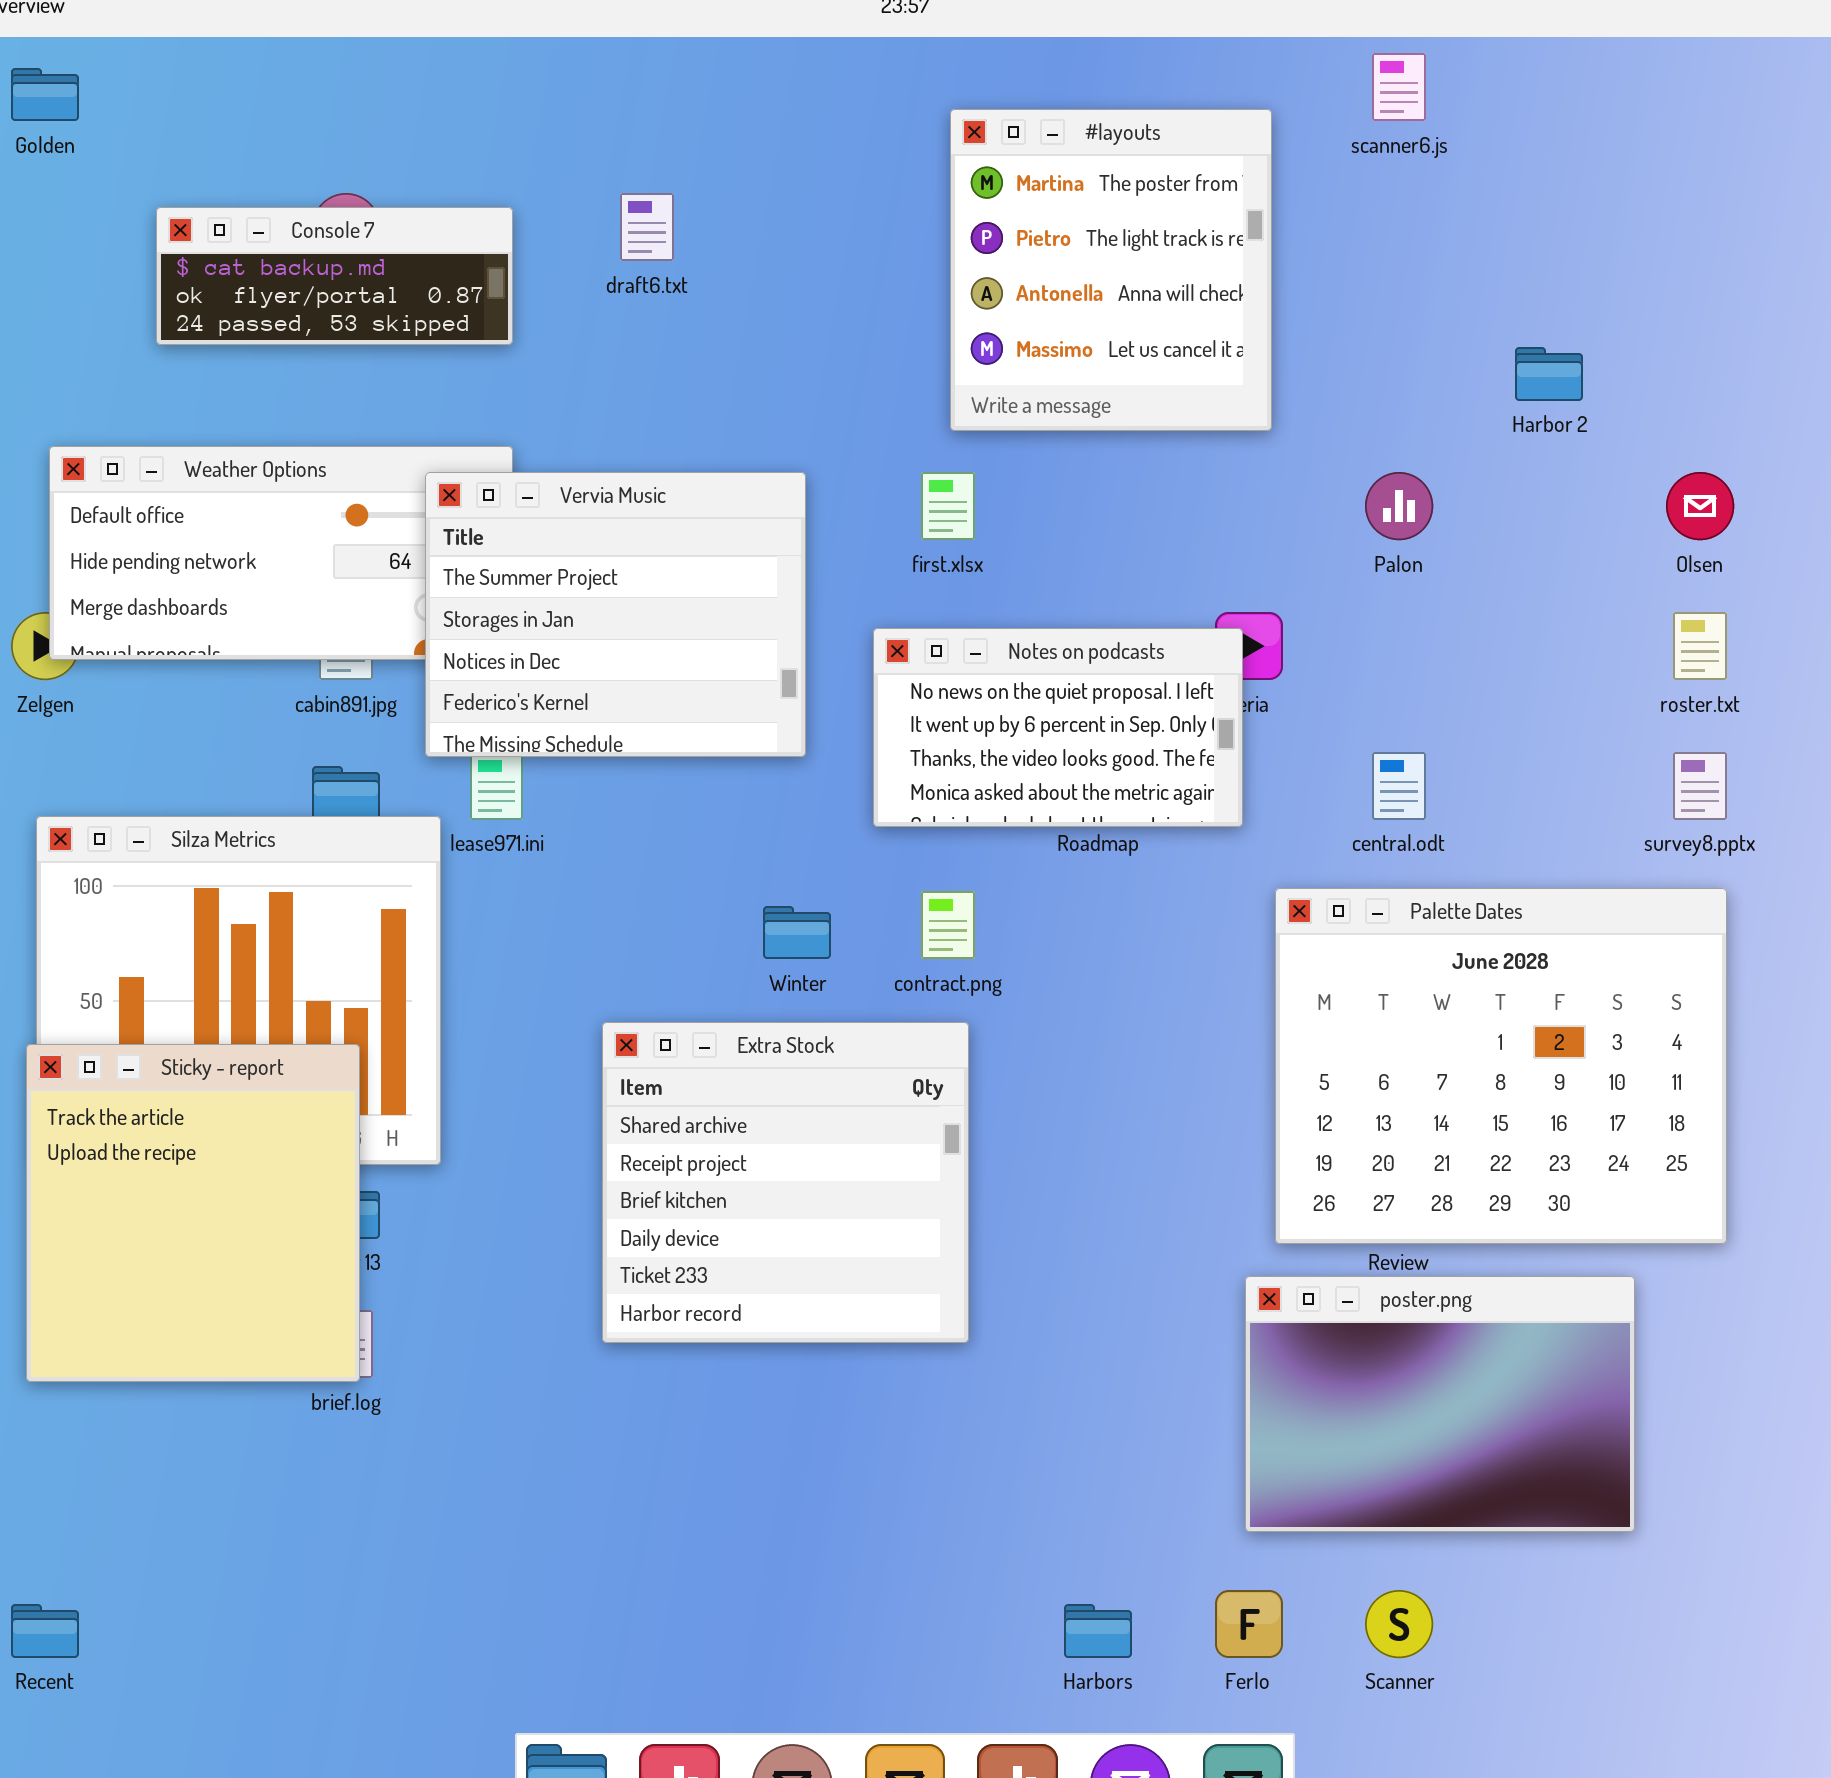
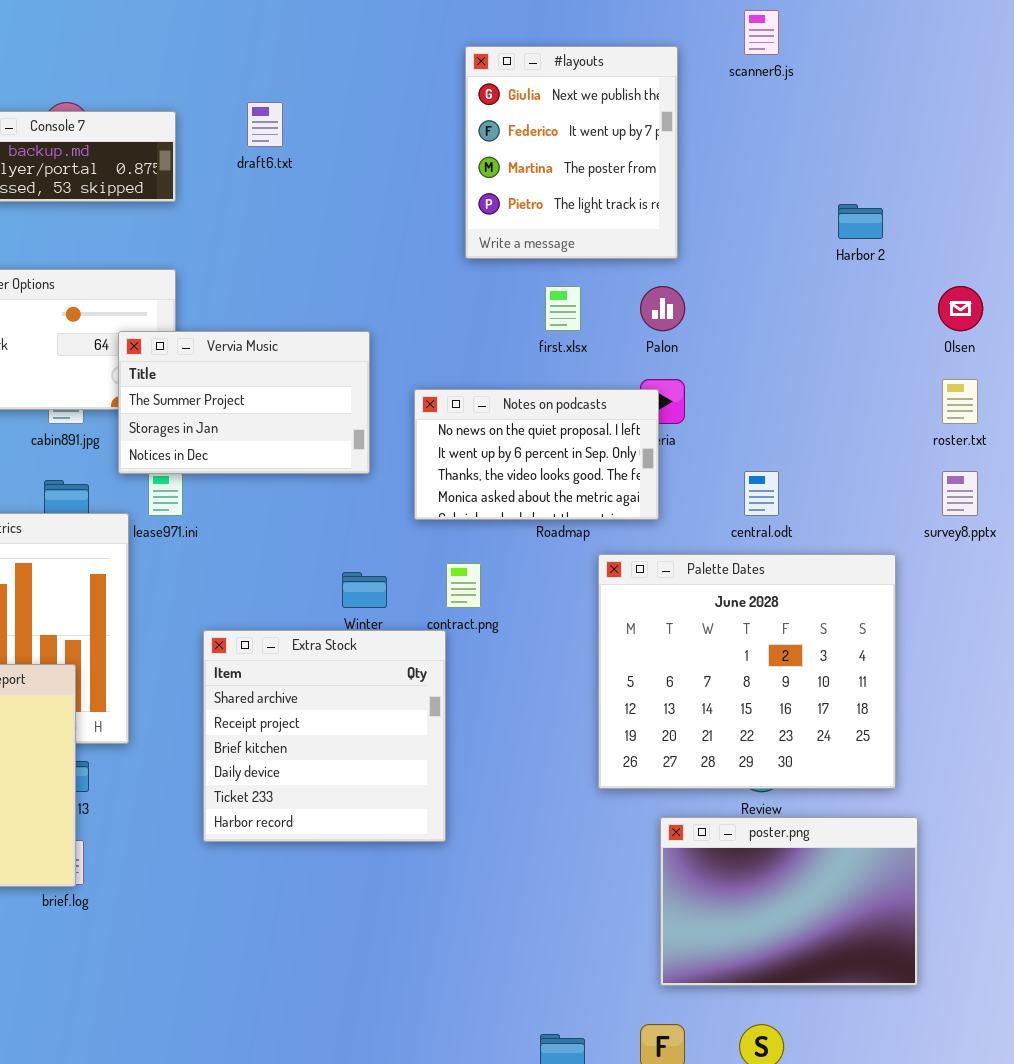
#layouts: [950,109,1272,431] -> [465,46,678,259], scrolled up 2 rows
Vervia Music: [425,472,806,757] -> [118,331,370,474], resized
first.xlsx: [921,472,975,540] -> [545,286,581,331], moved
Palon: [1365,472,1433,540] -> [640,286,685,331], moved
Palette Dates: [1275,888,1727,1244] -> [598,554,896,789], moved
Extra Stock: [602,1022,969,1343] -> [203,630,446,842], moved

